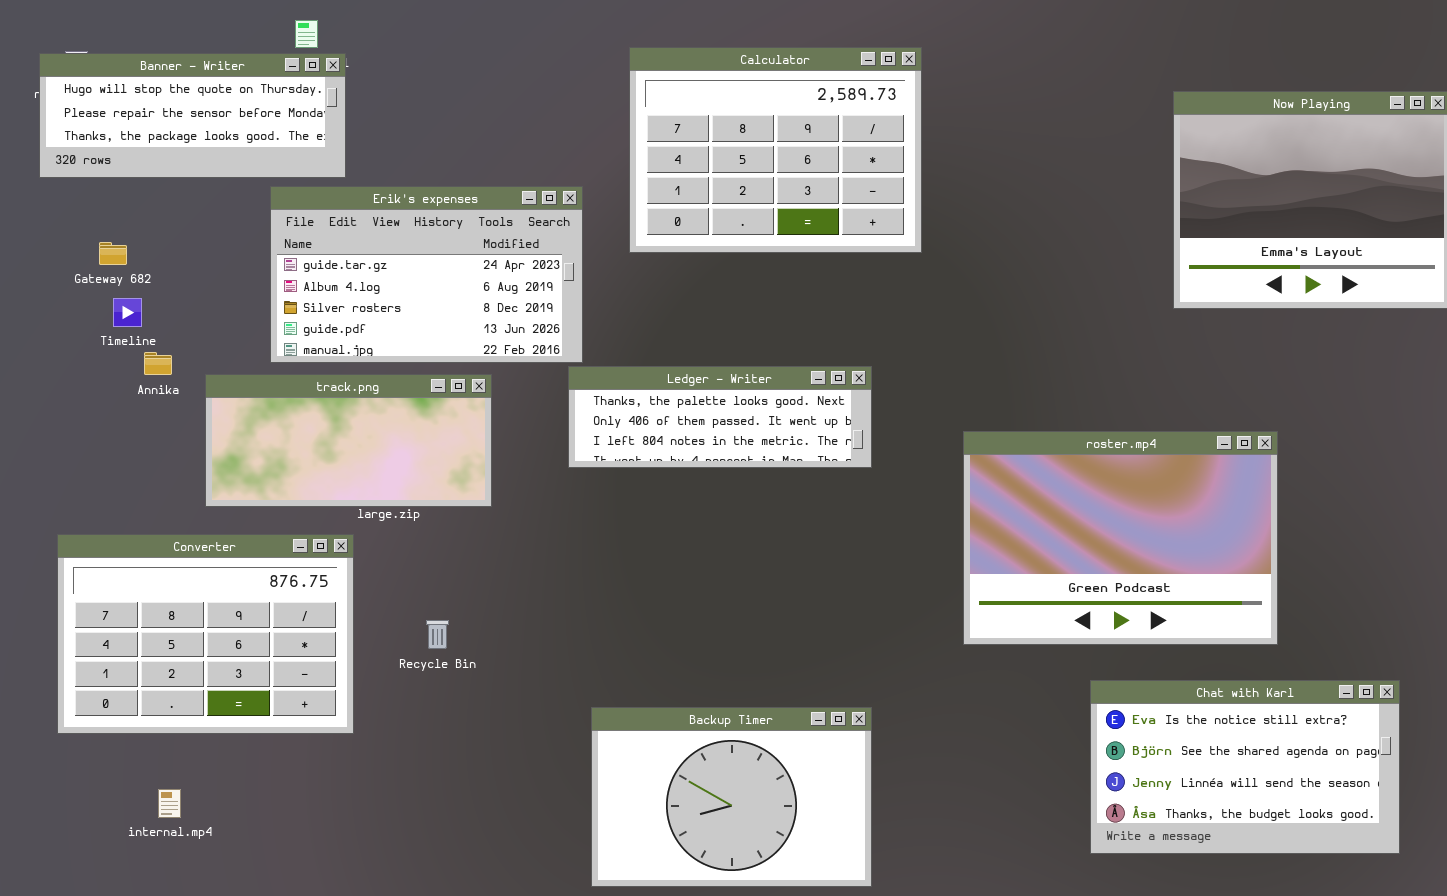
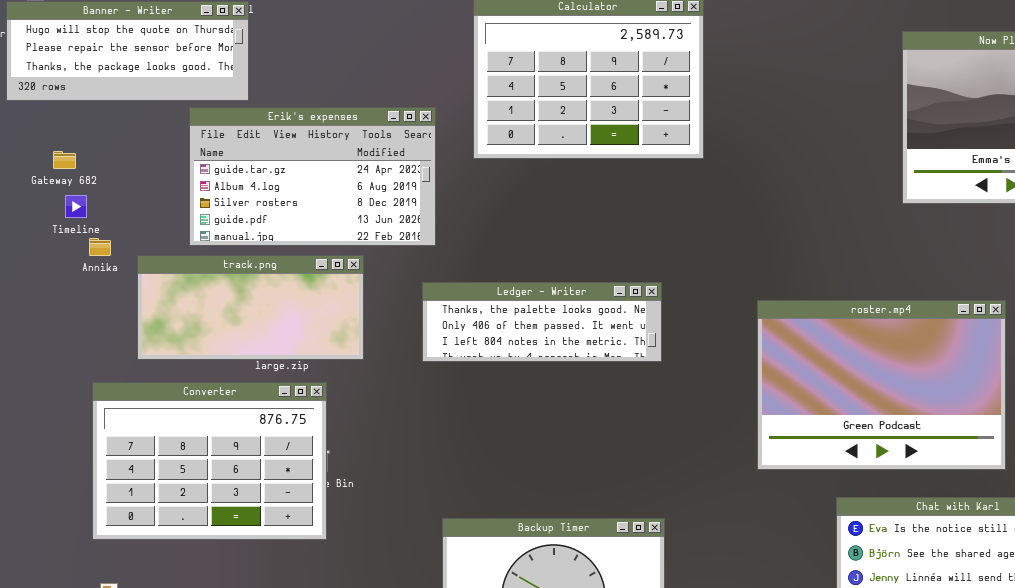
Ledger - Writer: [568,366,872,468] -> [422,282,662,362], moved
roster.mp4: [963,431,1278,645] -> [757,300,1006,470], moved
Converter: [57,534,354,734] -> [92,382,327,540], moved

